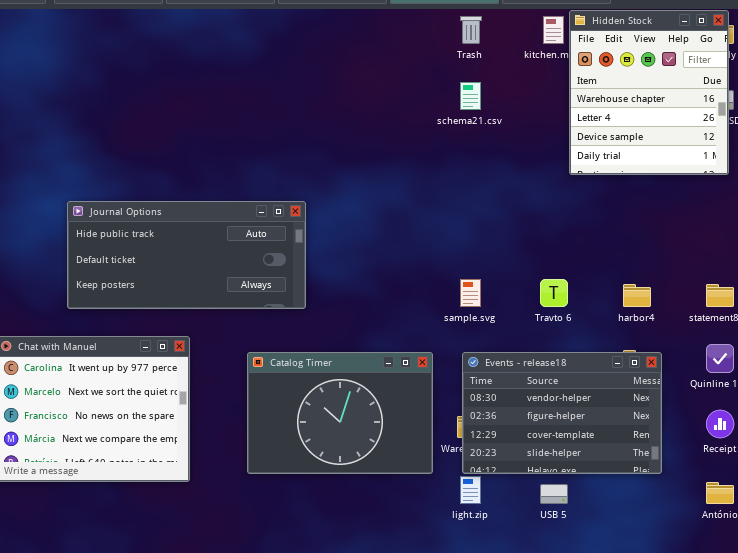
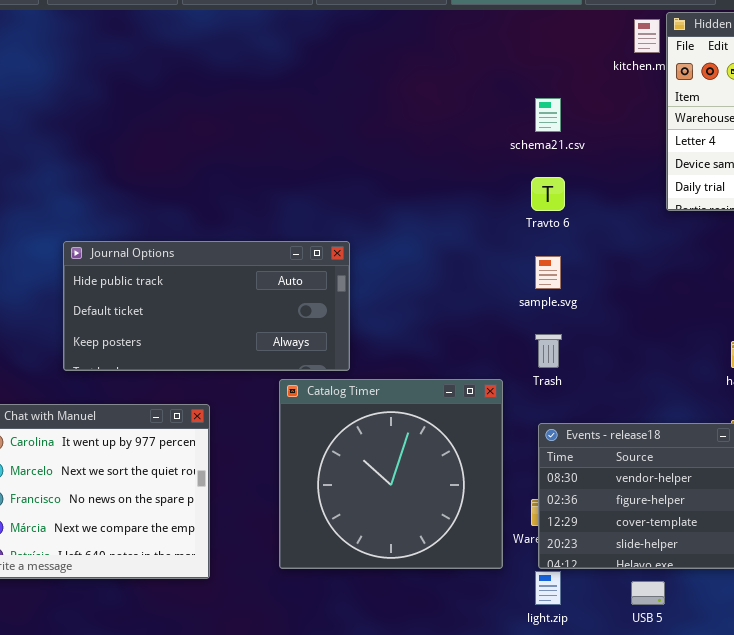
Trash: [460,16,482,44] -> [535,334,562,368], moved
sample.svg: [460,279,481,307] -> [535,256,561,289], moved
Travto 6: [540,279,568,307] -> [531,177,565,211], moved
Catalog Timer: [247,352,433,474] -> [279,379,503,569], resized

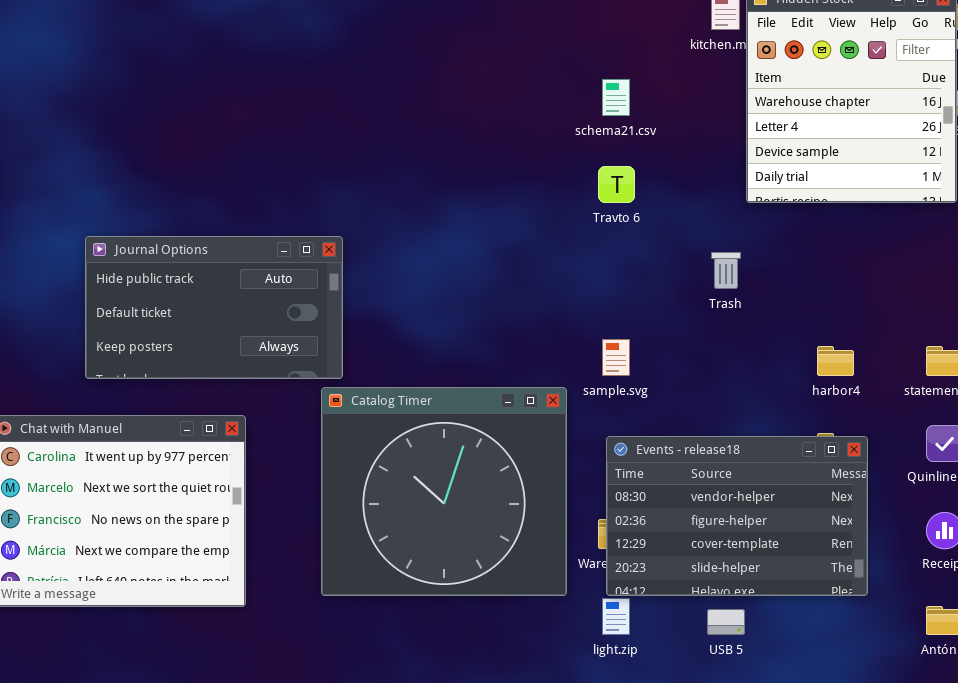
Journal Options: [63,241,350,371] -> [85,236,343,379], resized
sample.svg: [535,256,561,289] -> [602,339,630,376], moved
Trash: [535,334,562,368] -> [711,252,741,289], moved

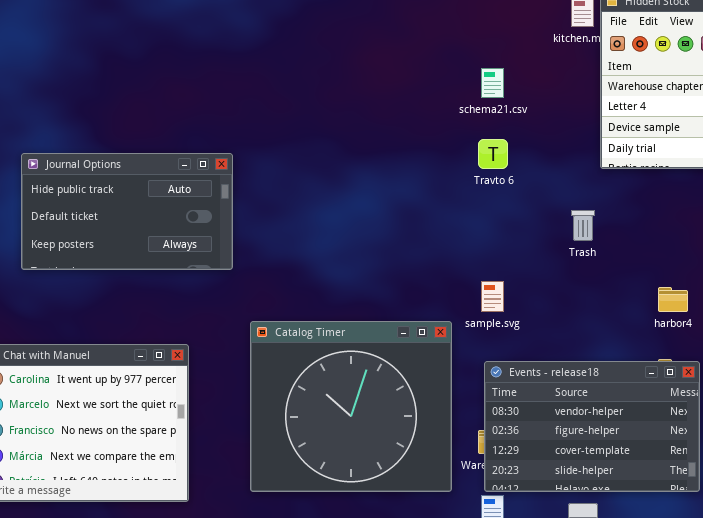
Journal Options: [85,236,343,379] -> [21,153,233,270], moved

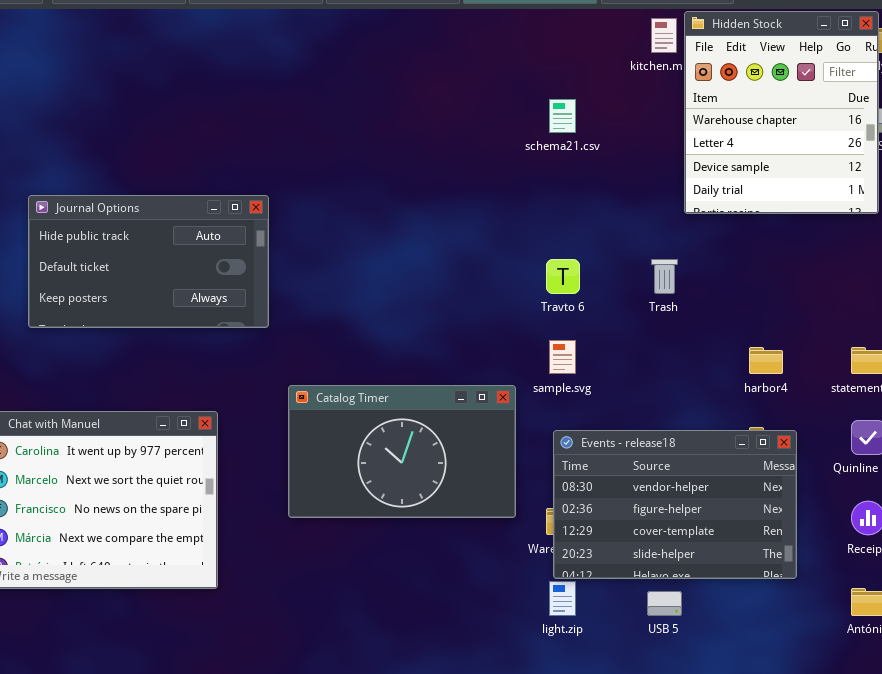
Travto 6: [478,139,508,169] -> [546,259,580,294], moved
Catalog Timer: [250,321,452,492] -> [288,385,516,518], resized

